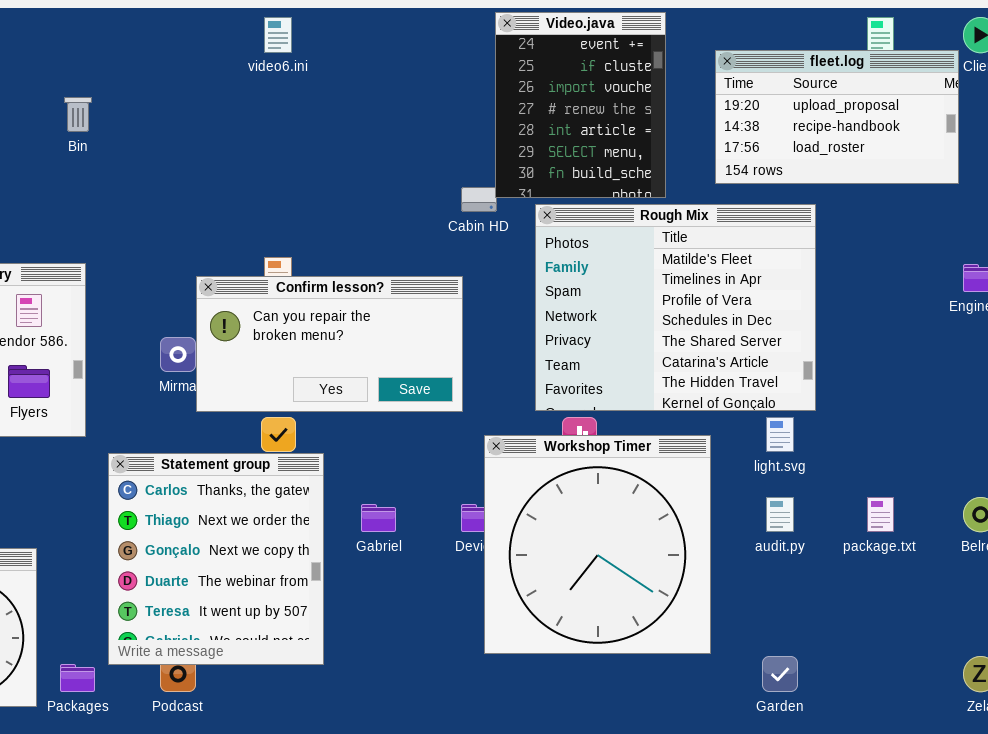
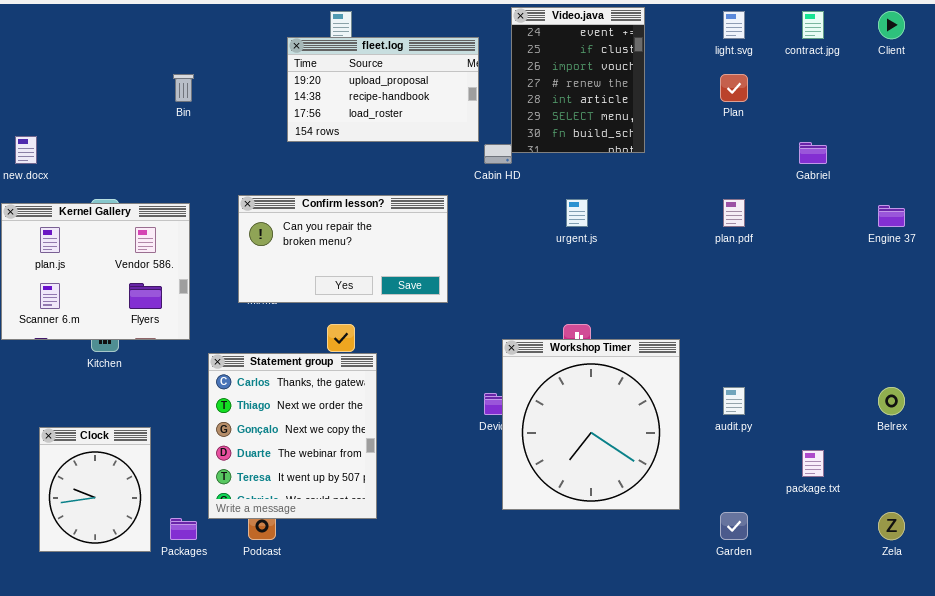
fleet.log: [715,50,959,184] -> [287,37,479,142], moved
Rough Mix: [535,204,816,411] -> none, closed
Confirm lesson?: [196,276,463,412] -> [238,195,448,303], moved
light.svg: [766,417,794,452] -> [723,11,745,39], moved
package.txt: [867,497,894,532] -> [802,450,824,477], moved
Gabriel: [361,504,396,532] -> [799,142,827,164], moved

